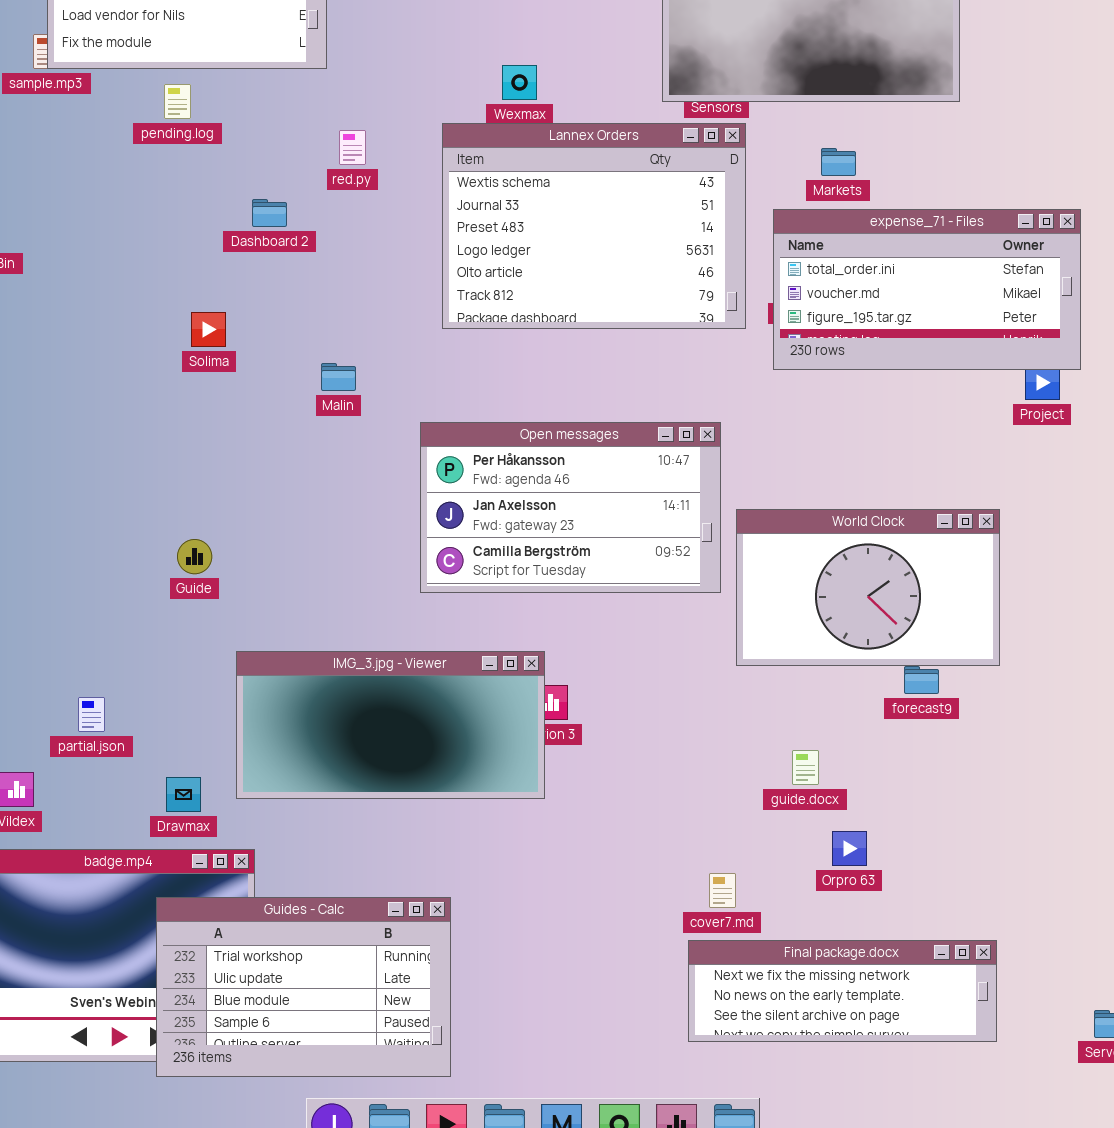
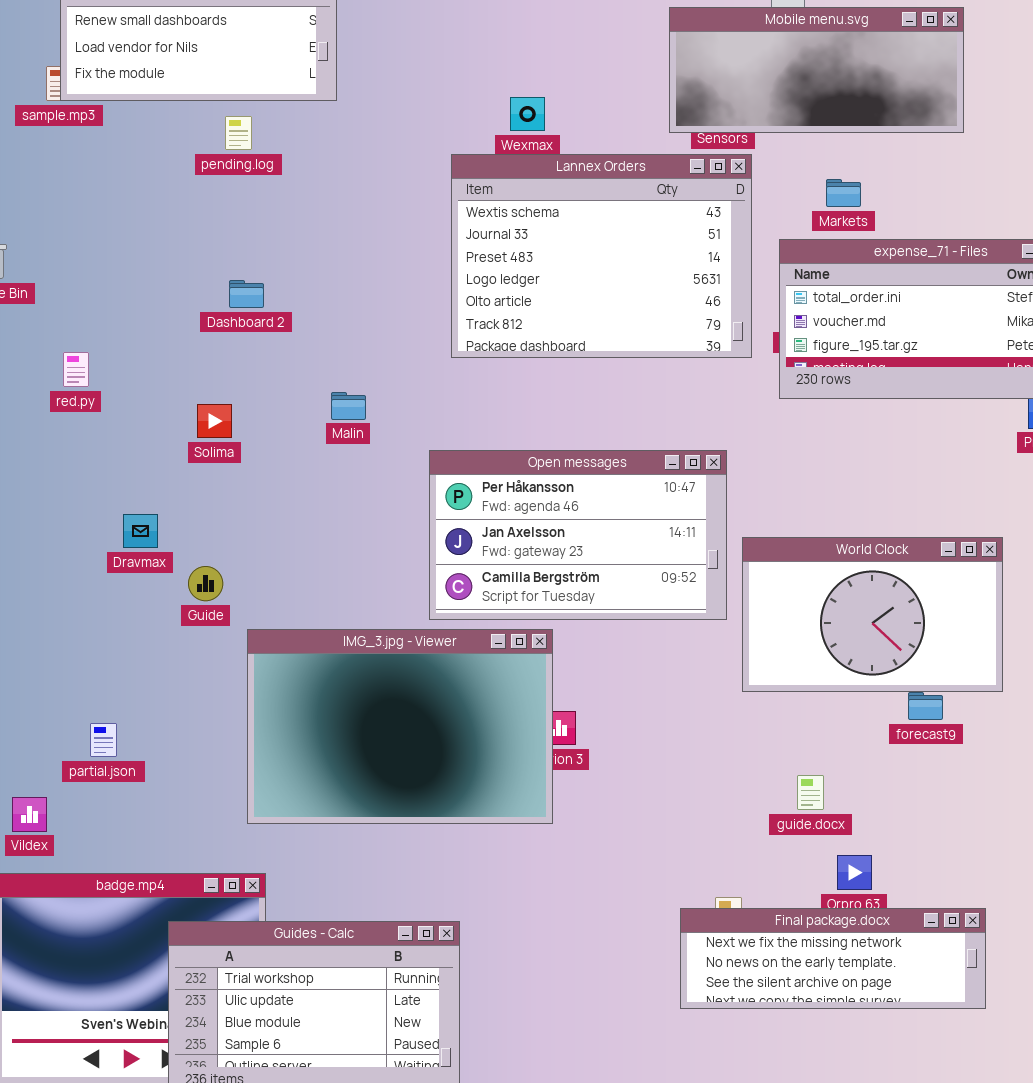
pending.log: [164,84,191,119] -> [225,116,252,150], moved
red.py: [339,130,366,165] -> [63,352,89,387], moved
Dashboard 2: [252,199,287,227] -> [229,280,264,308], moved
Solima: [191,312,226,347] -> [197,404,232,438], moved
IMG_3.jpg - Viewer: [236,651,545,799] -> [247,629,553,824], resized
Dravmax: [166,777,201,812] -> [123,514,158,548], moved
Final package.docx: [688,940,997,1042] -> [680,908,986,1009], moved

